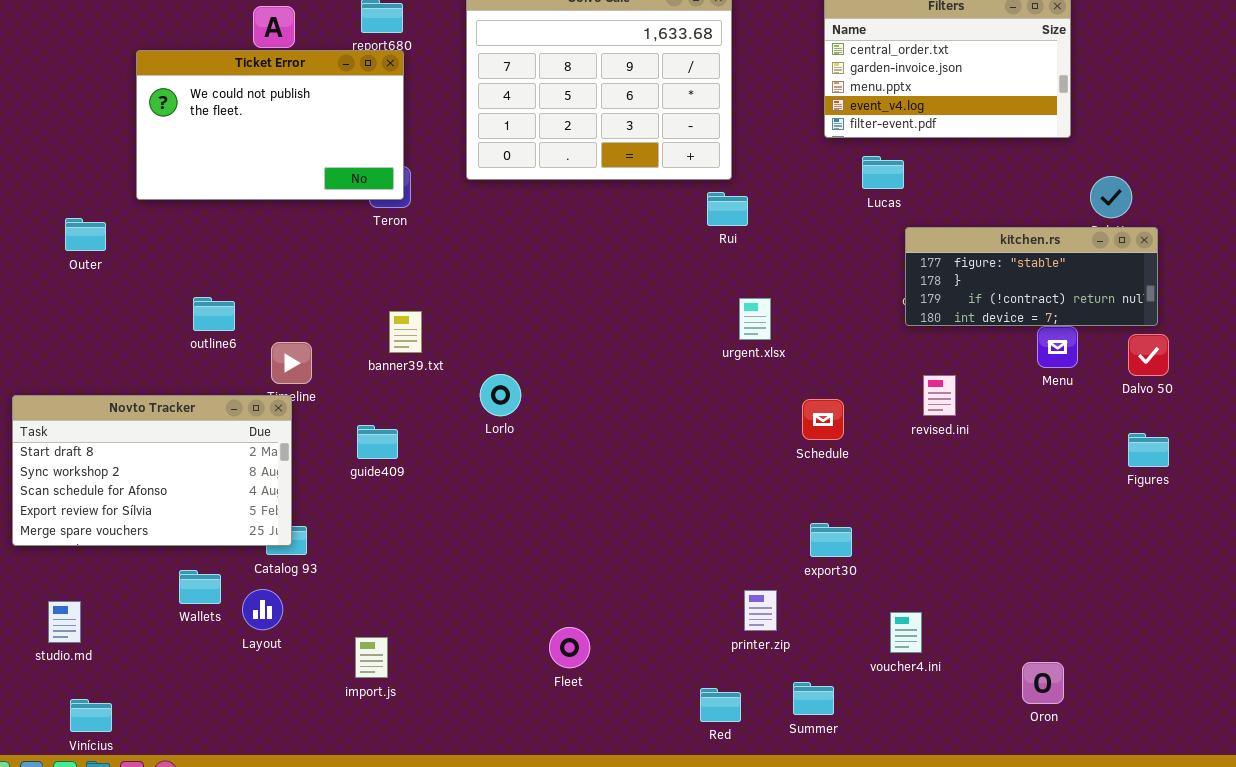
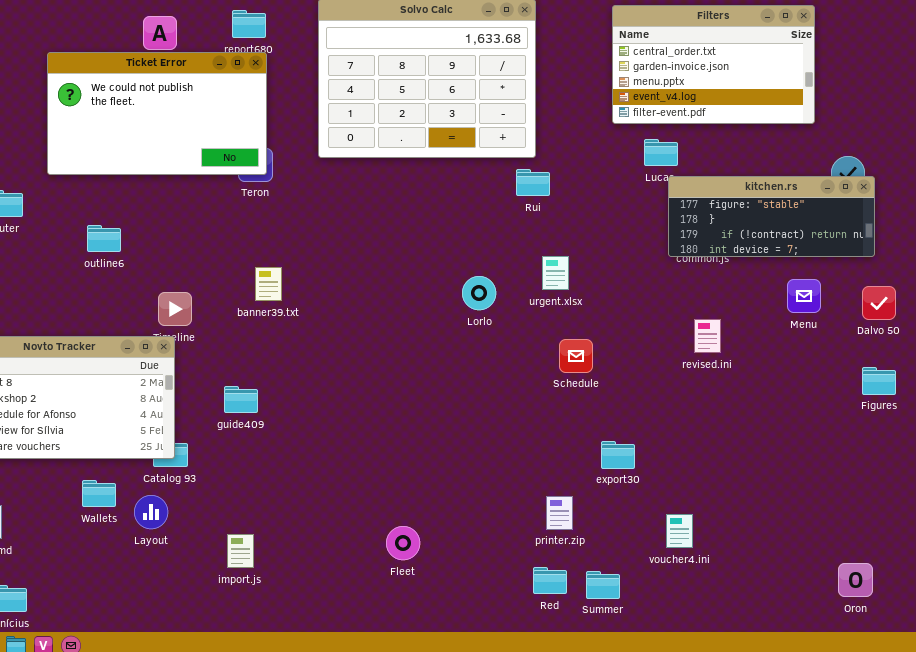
kitchen.rs: [905,227,1158,326] -> [668,176,875,257], moved
outline6: [193,297,235,331] -> [87,225,121,252], moved
Lorlo: [480,374,521,416] -> [462,276,496,310], moved
Schedule: [802,399,844,440] -> [559,339,593,373], moved
guide409: [357,425,398,459] -> [224,386,258,413], moved
Oron: [1022,662,1064,704] -> [838,563,873,597], moved
Red: [700,688,741,722] -> [533,567,567,594], moved

